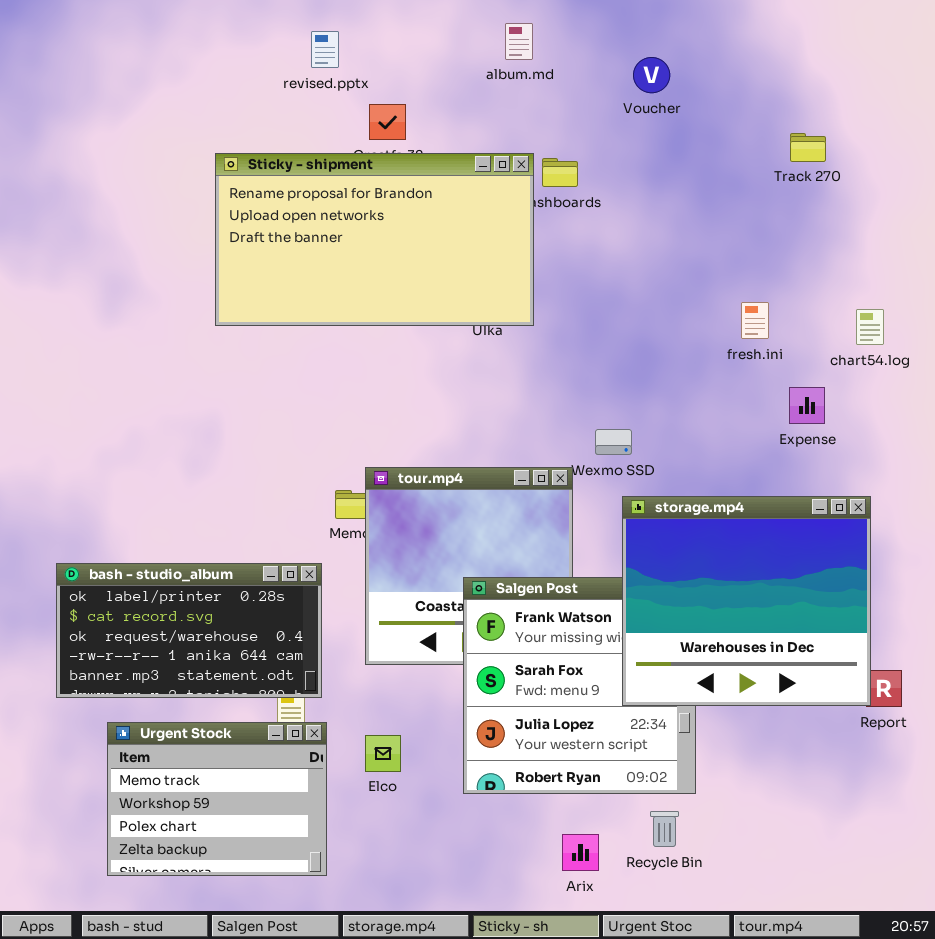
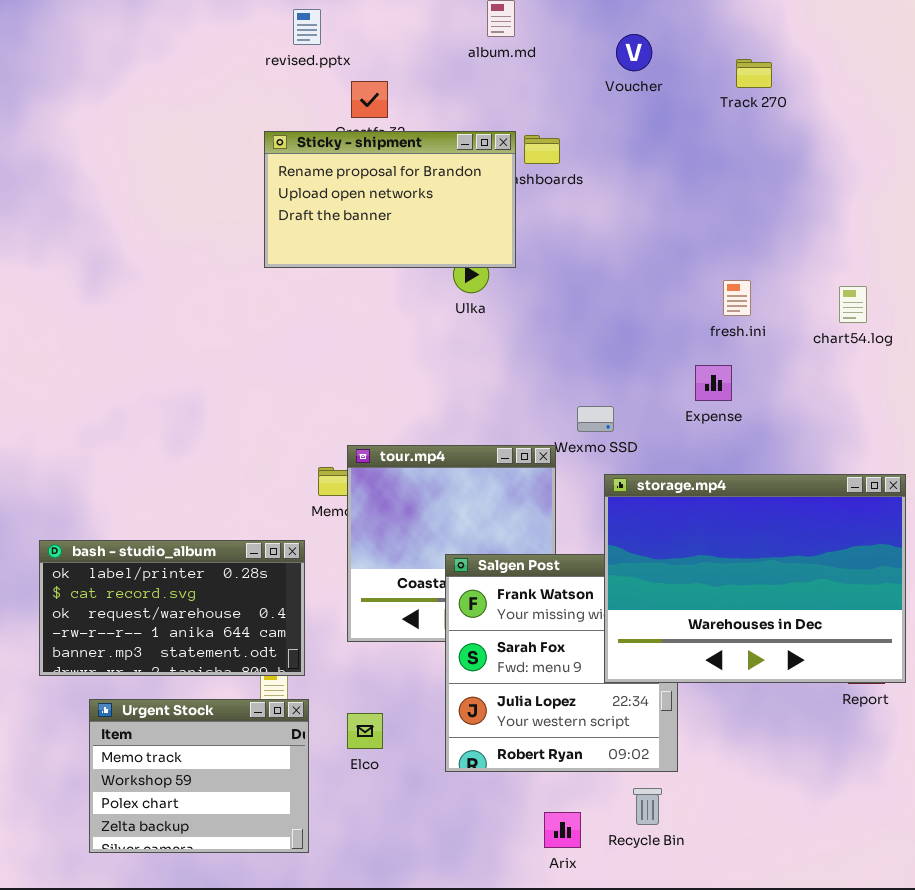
Track 270: [790,133,826,162] -> [736,59,772,88], moved
Sticky - shipment: [215,153,534,326] -> [264,131,516,268], resized
Expense: [789,387,825,424] -> [695,365,732,401], moved
storage.mp4: [622,496,871,706] -> [604,474,906,683], resized

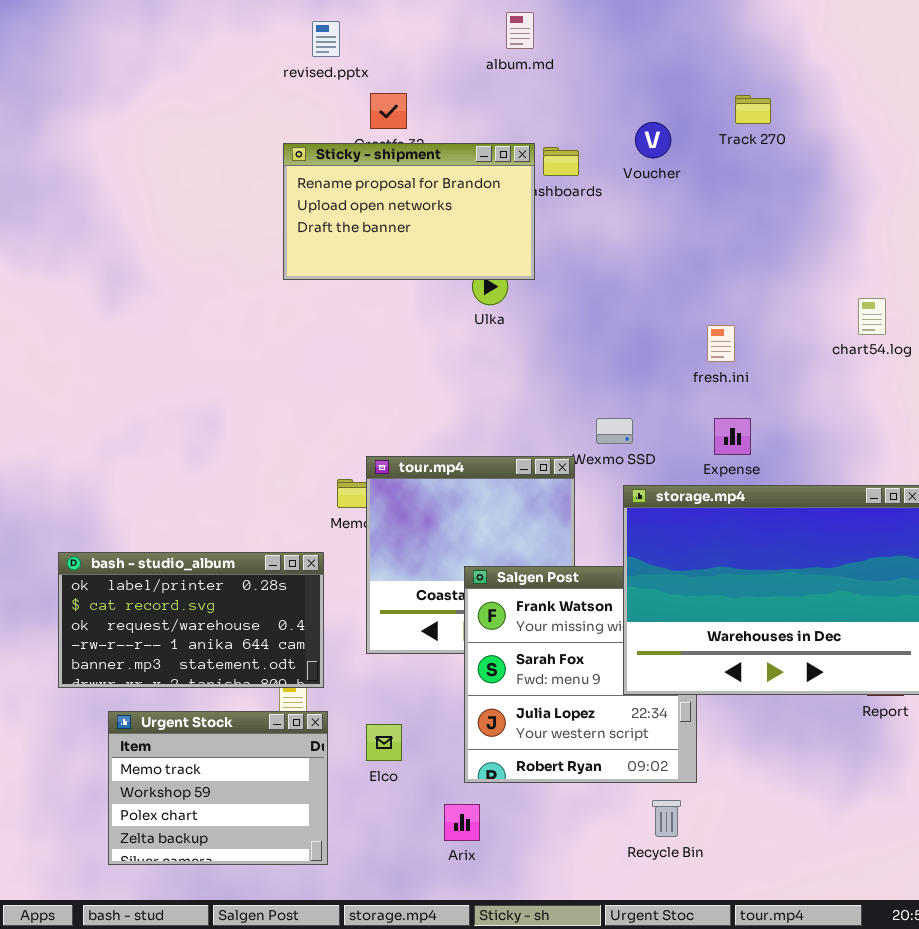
Voucher: [616,34,652,71] -> [635,122,671,158], moved
Track 270: [736,59,772,88] -> [735,95,771,124], moved
fresh.ini: [723,280,751,316] -> [707,325,735,362], moved
Expense: [695,365,732,401] -> [714,418,751,455], moved
Arix: [544,812,581,848] -> [444,804,480,841], moved

